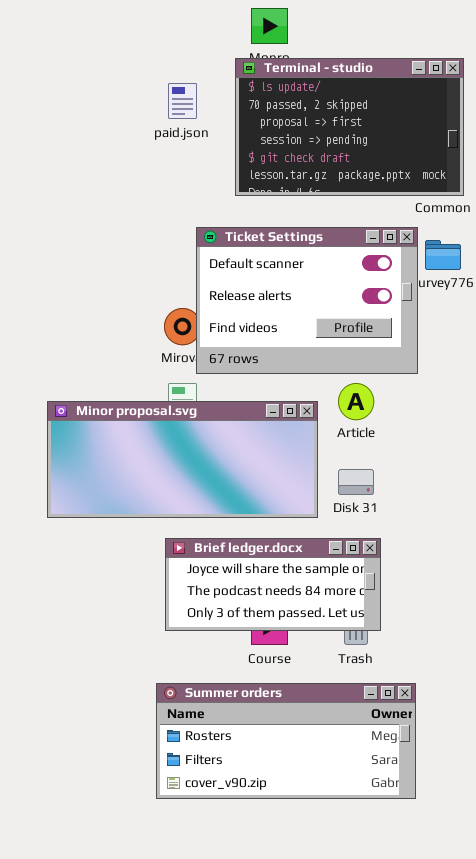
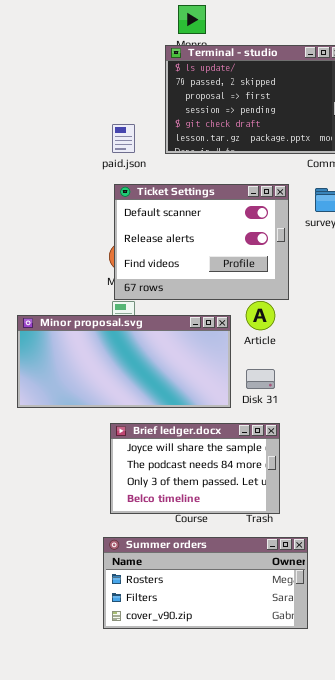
paid.json: [168,83,197,119] -> [112,124,135,153], moved
Ticket Settings: [196,227,418,374] -> [114,184,289,300], moved
Brief ledger.docx: [165,538,381,631] -> [110,423,280,514], resized

